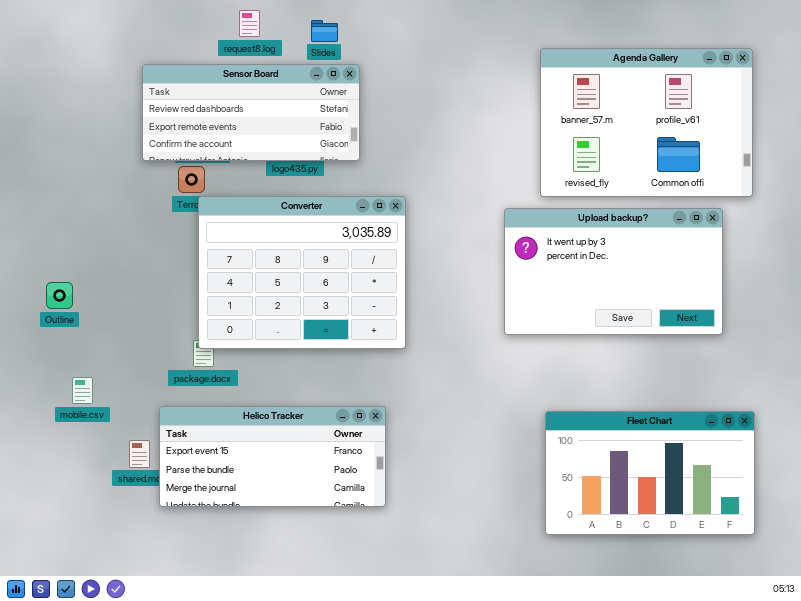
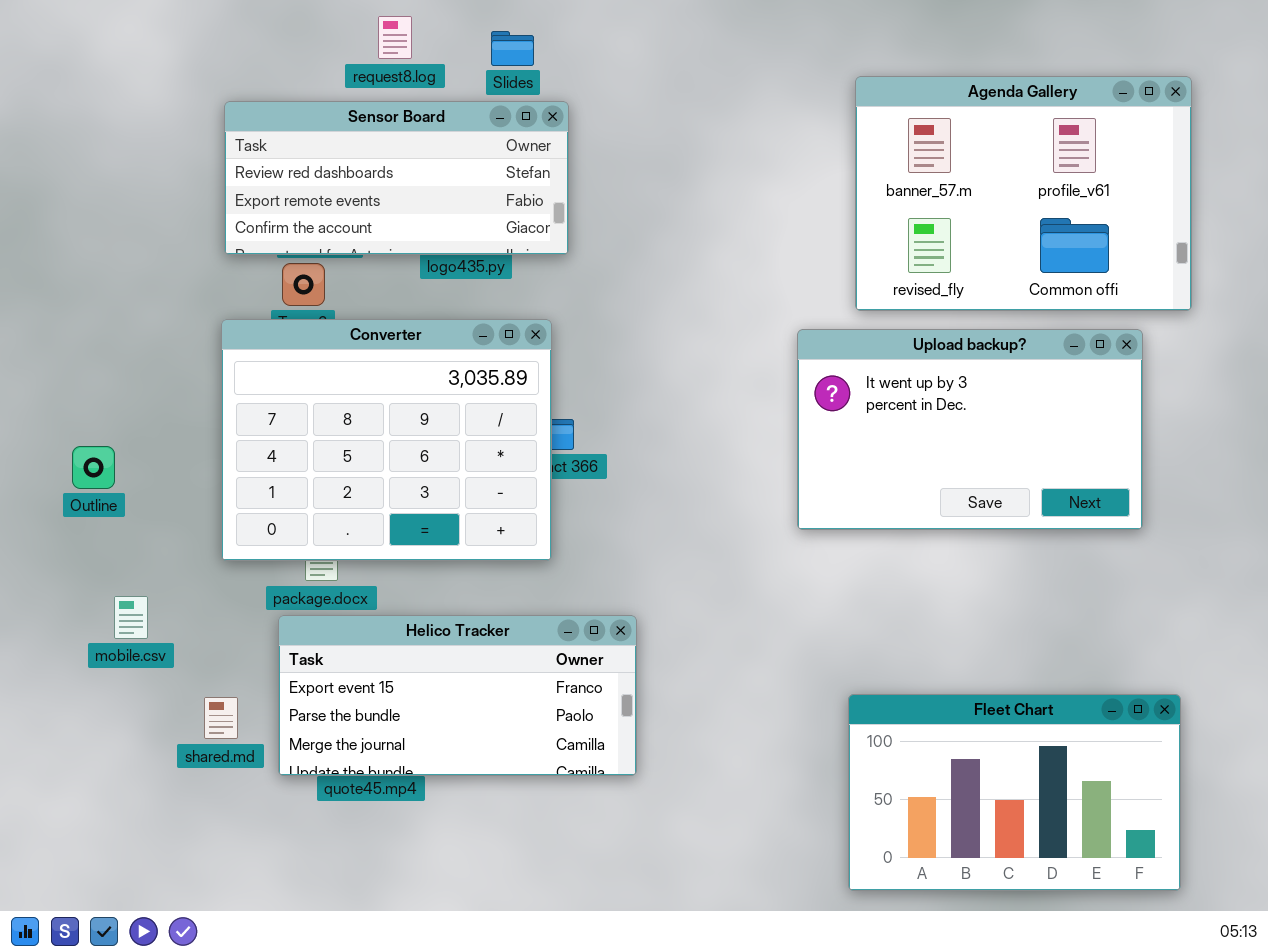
Converter: [198,196,406,349] -> [221,319,552,561], moved
Helico Tracker: [159,406,386,507] -> [278,615,637,776], moved
Fleet Chart: [545,411,755,535] -> [848,694,1181,891], moved

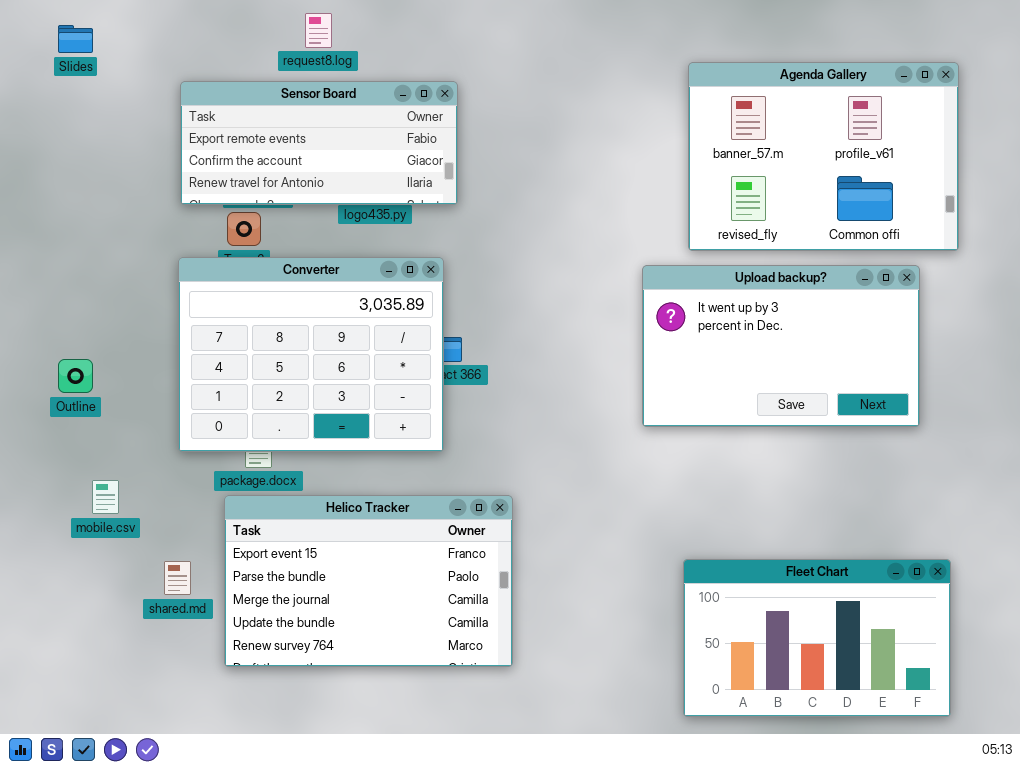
Slides: [491,31,534,66] -> [58,25,93,53], moved
Sensor Board: [224,101,569,255] -> [180,81,458,205], scrolled down 1 row
Helico Tracker: [278,615,637,776] -> [224,495,513,667], resized

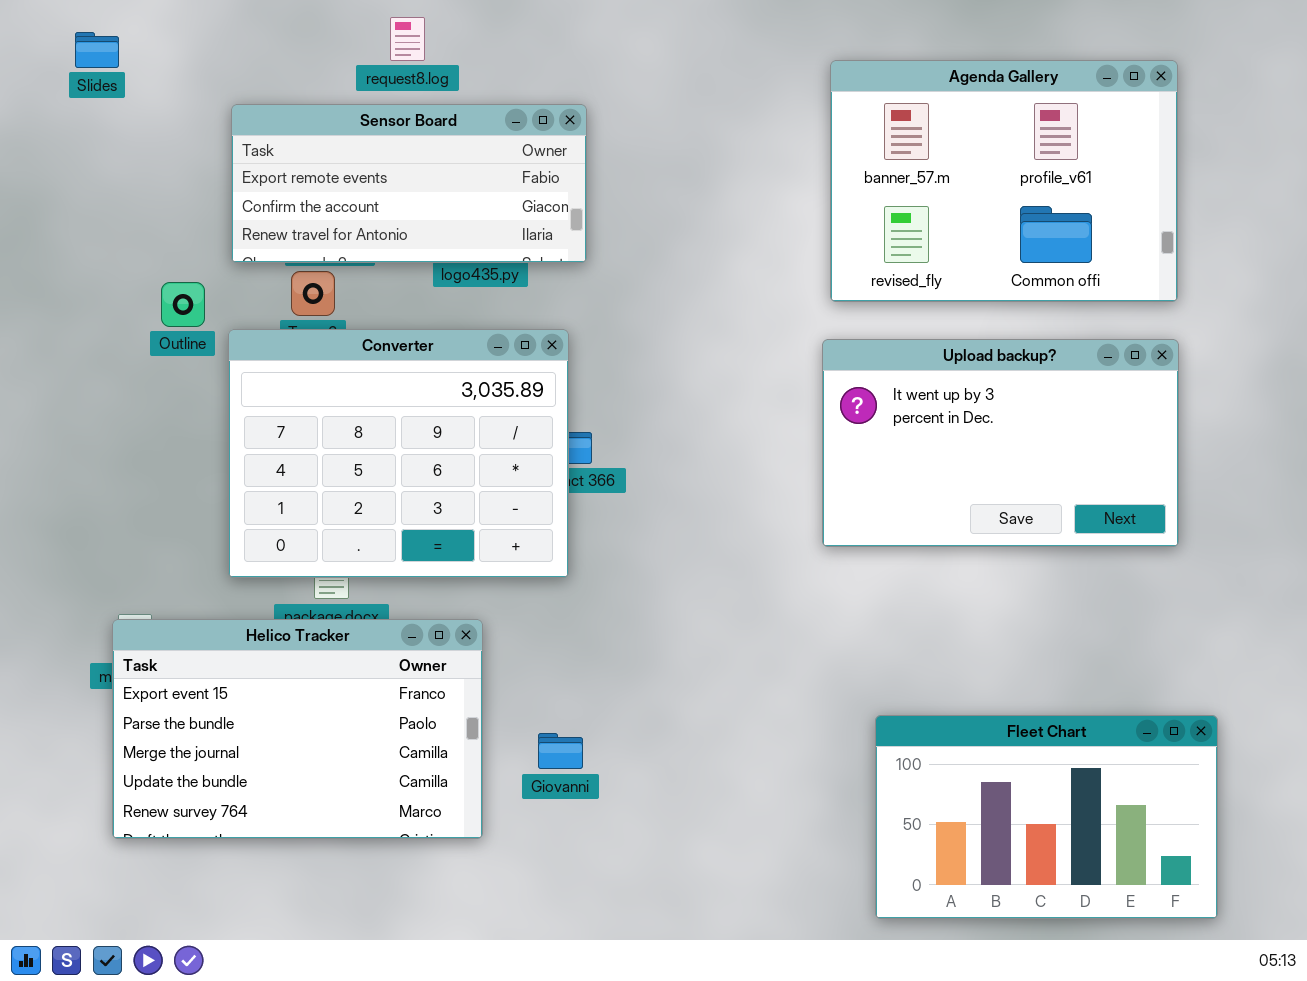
Agenda Gallery: [688,62,959,251] -> [830,60,1178,302], moved
Outline: [58,359,93,393] -> [161,282,205,327], moved
Helico Tracker: [224,495,513,667] -> [112,619,483,839], moved

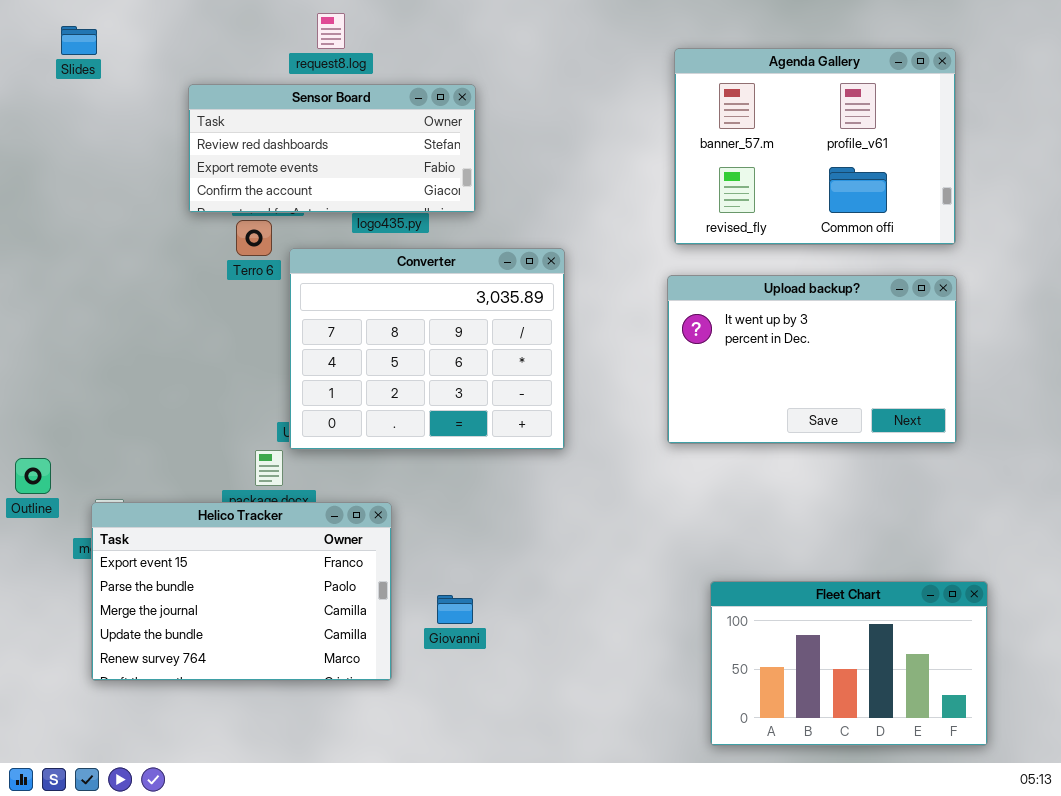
Sensor Board: [231,104,587,263] -> [188,84,476,213], scrolled up 1 row
Outline: [161,282,205,327] -> [15,458,51,494], moved
Converter: [228,329,569,578] -> [289,248,565,450], moved

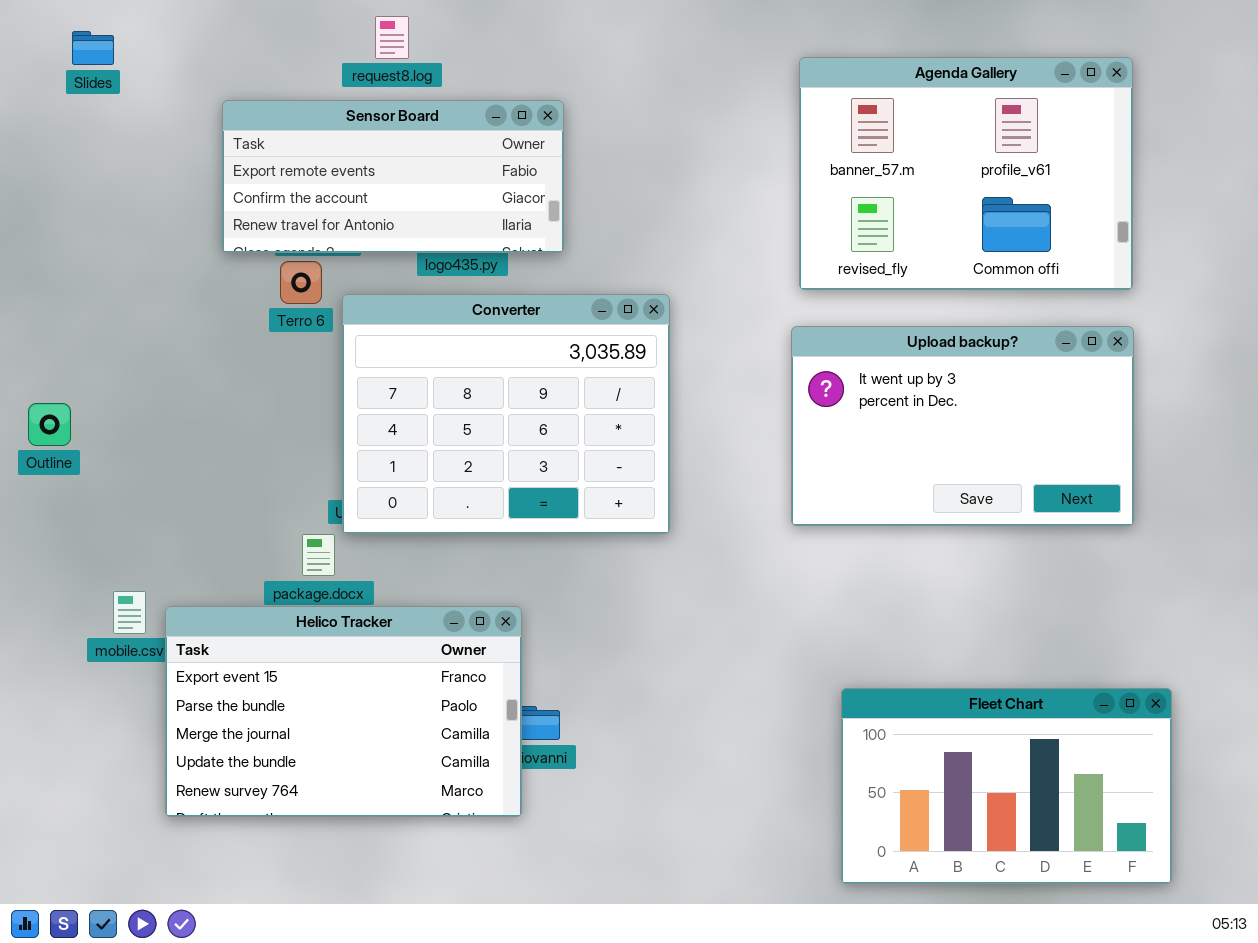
Sensor Board: [188,84,476,213] -> [222,100,564,253], scrolled down 1 row
Outline: [15,458,51,494] -> [28,403,71,446], moved
Helico Tracker: [91,502,392,681] -> [165,606,522,817], moved

